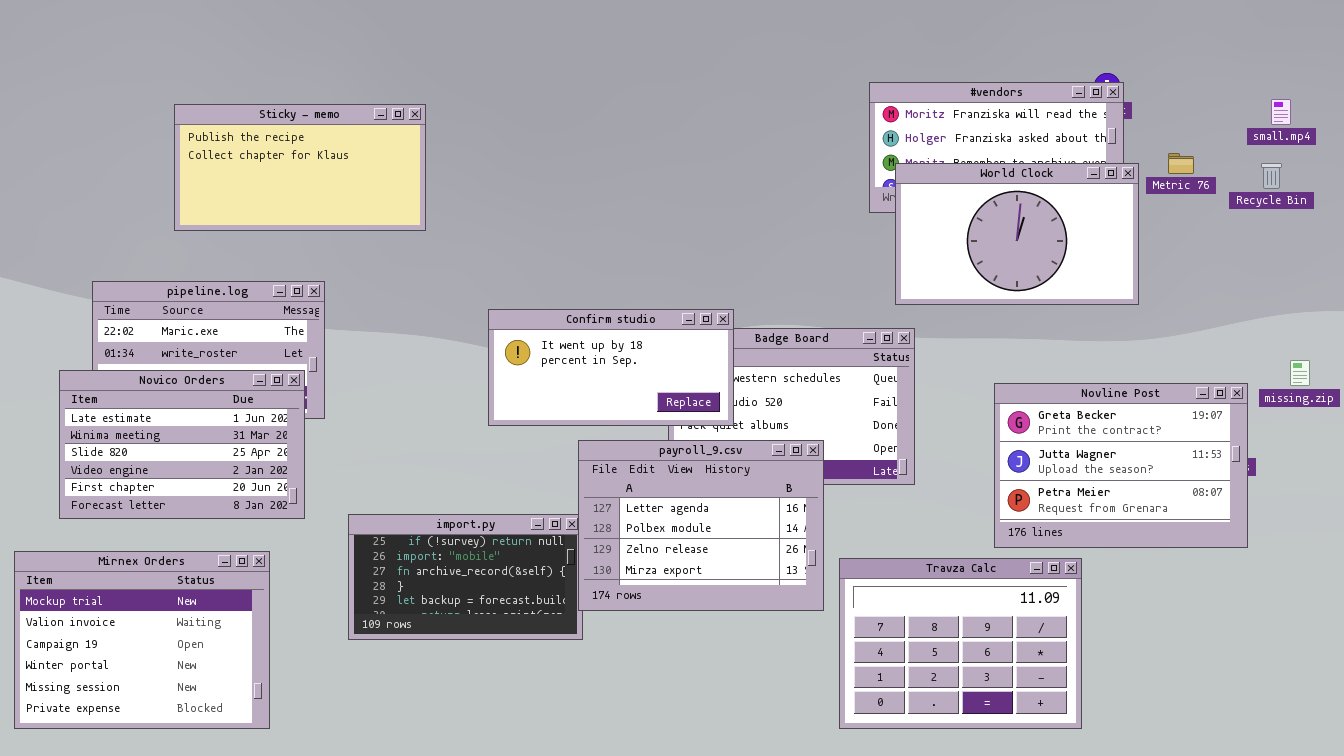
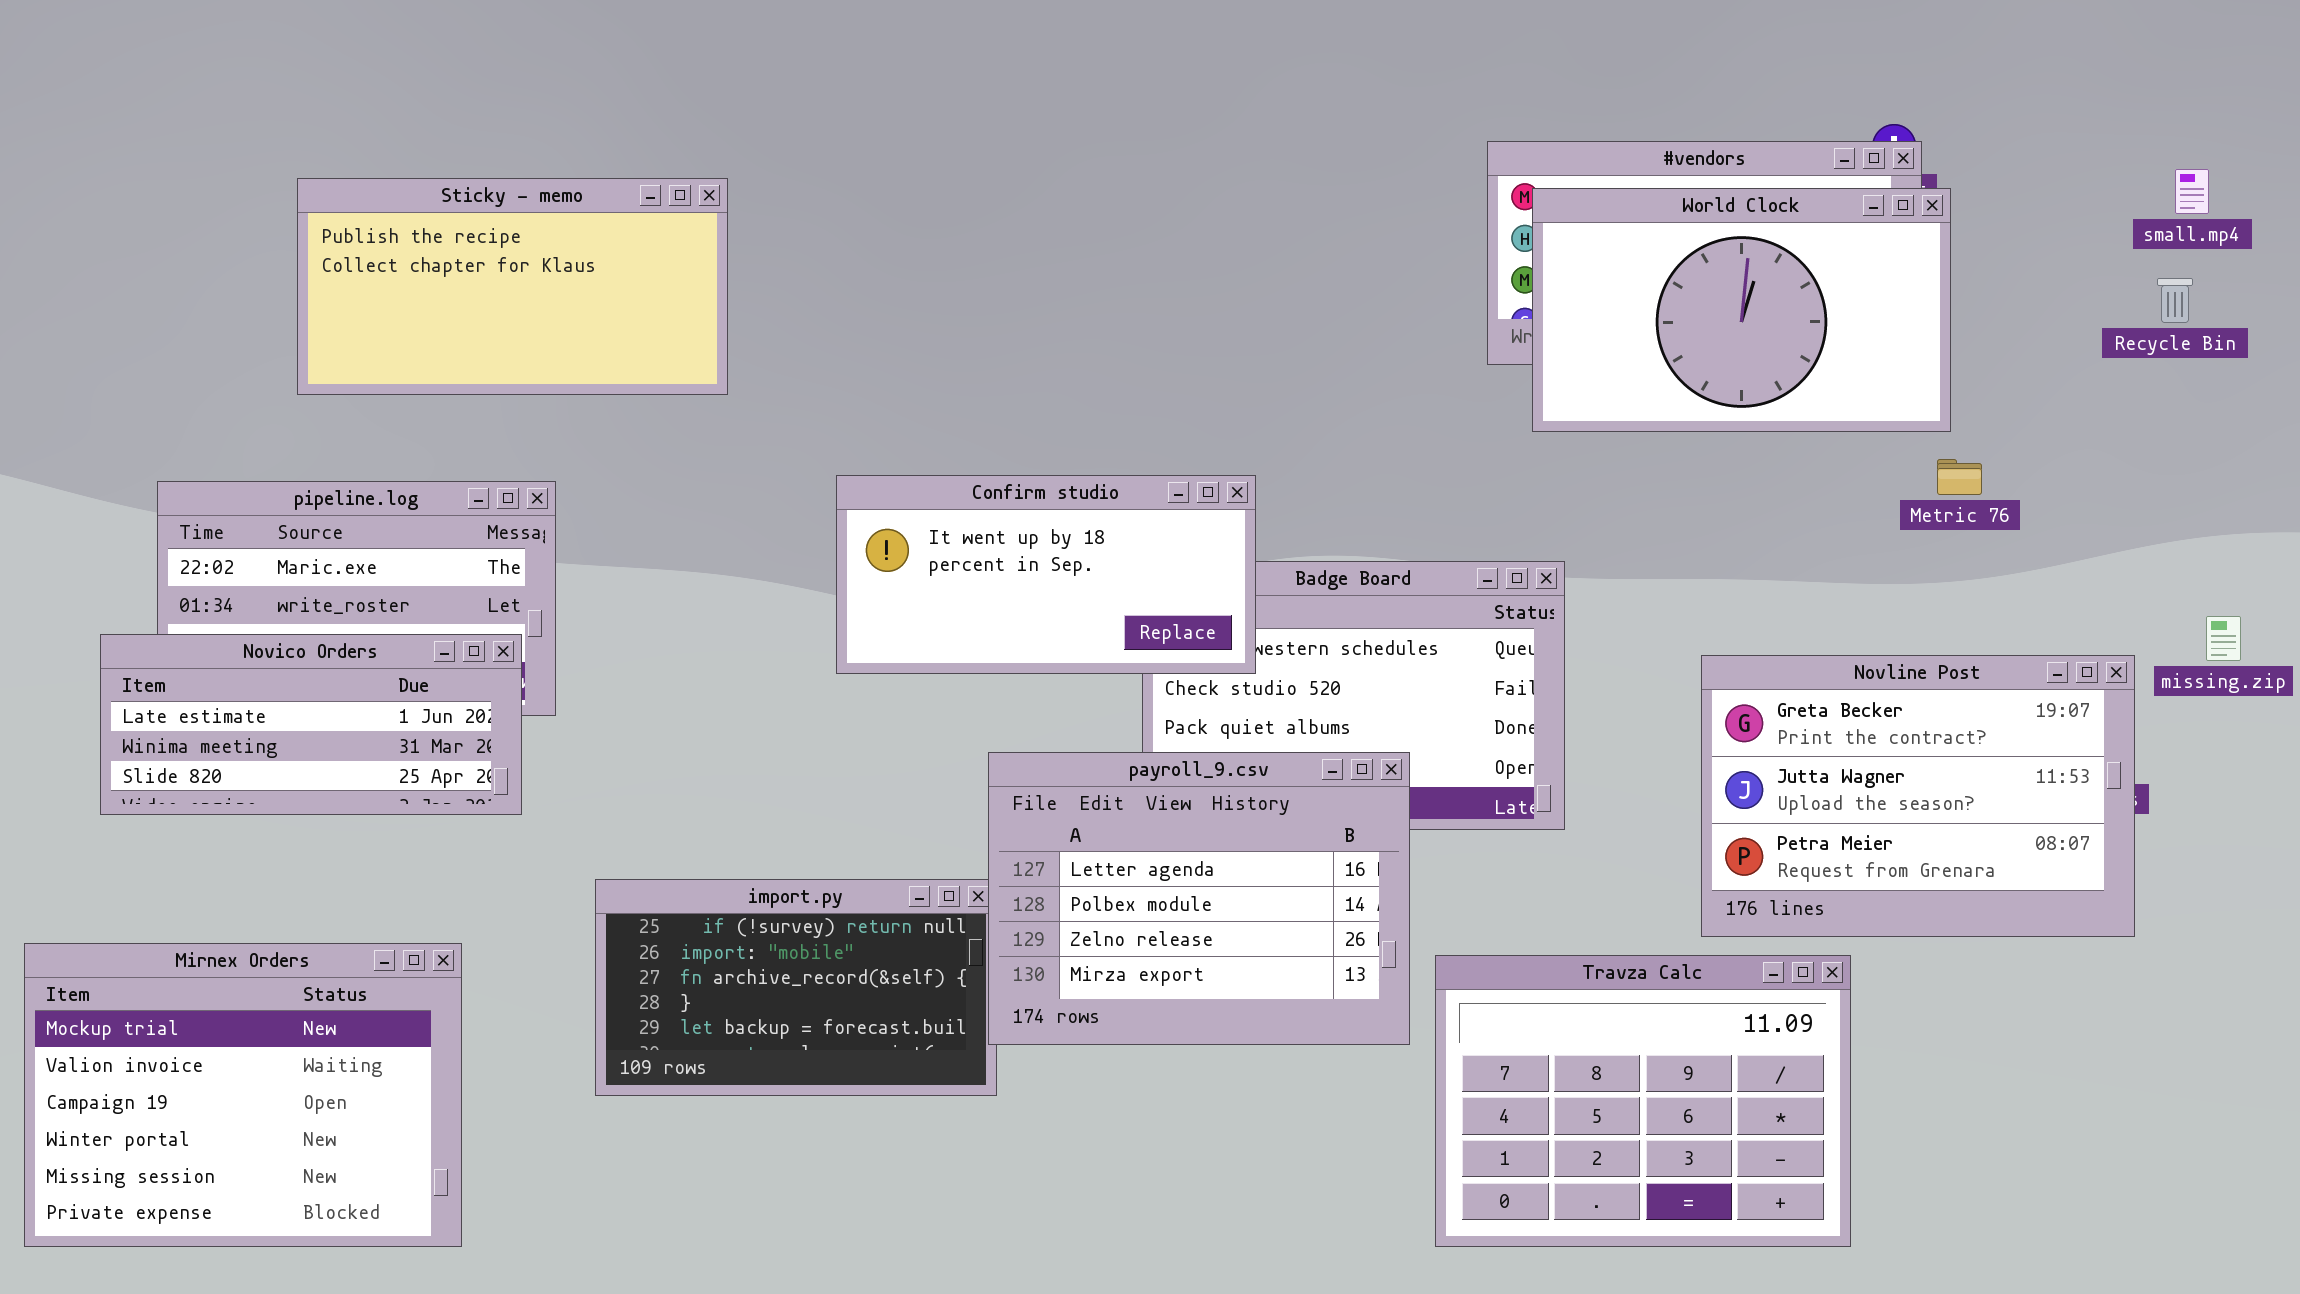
Metric 76: [1168,153,1194,174] -> [1937,459,1982,495], moved
World Clock: [895,163,1139,305] -> [1532,188,1951,432], moved
Confirm studio: [488,309,734,426] -> [836,475,1256,674], moved
Novico Orders: [59,370,305,519] -> [100,634,522,815], resized

